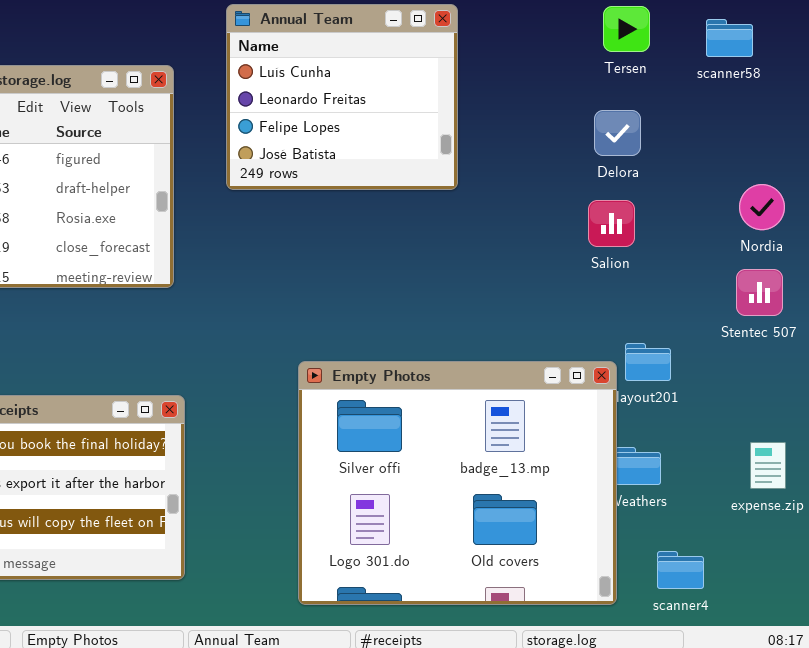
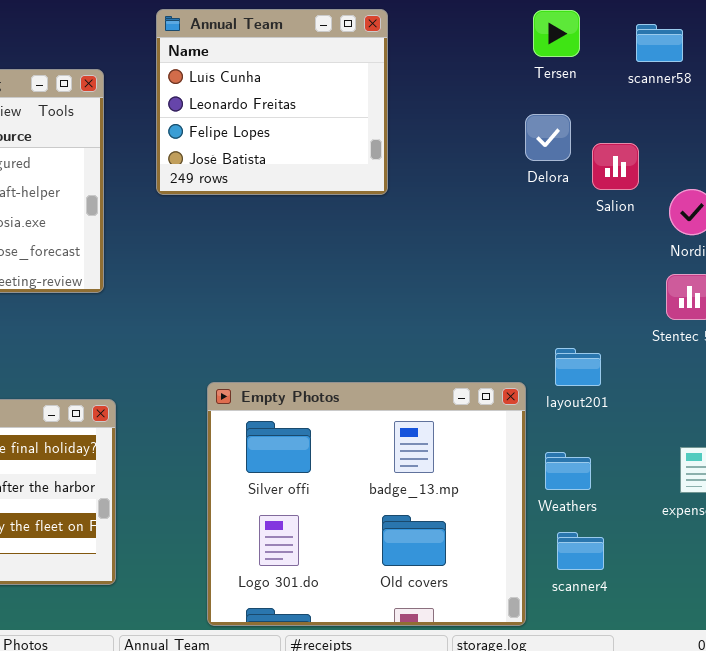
Salion: [588,200,635,247] -> [592,143,639,190], moved
Empty Photos: [298,361,617,605] -> [207,382,526,626], moved
scanner4: [657,551,704,589] -> [557,532,604,570], moved

